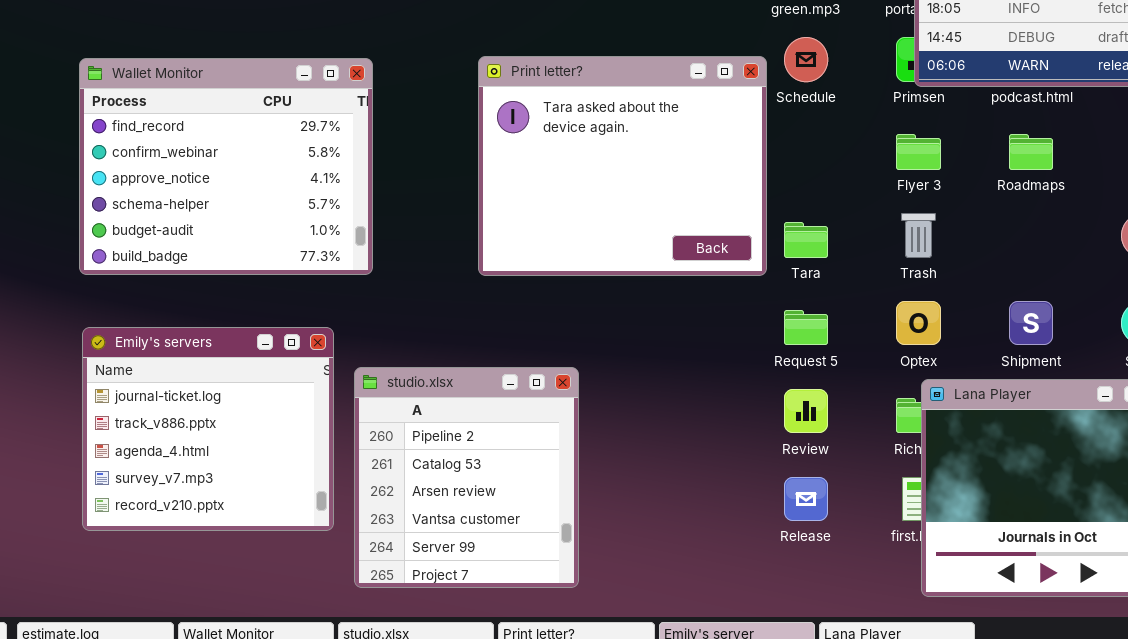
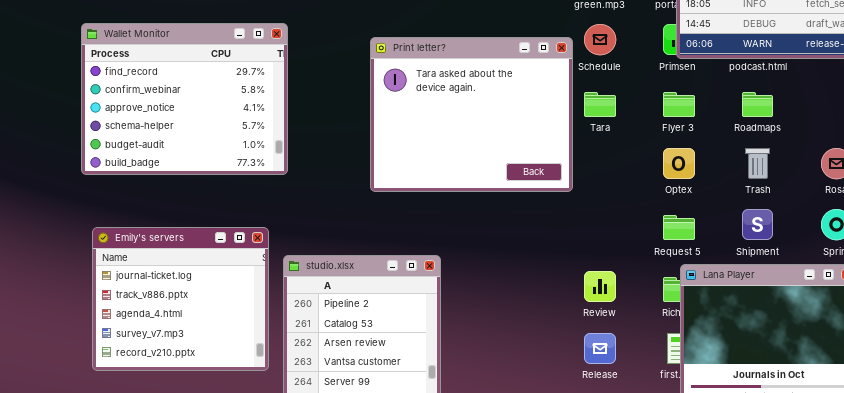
Wallet Monitor: [79,58,373,275] -> [81,23,288,175], moved
Trash: [901,213,936,258] -> [745,148,770,179], moved
Tara: [784,222,828,258] -> [584,92,616,117], moved
Optex: [896,301,941,345] -> [663,148,695,179], moved
Request 5: [784,310,828,345] -> [663,215,695,240], moved

